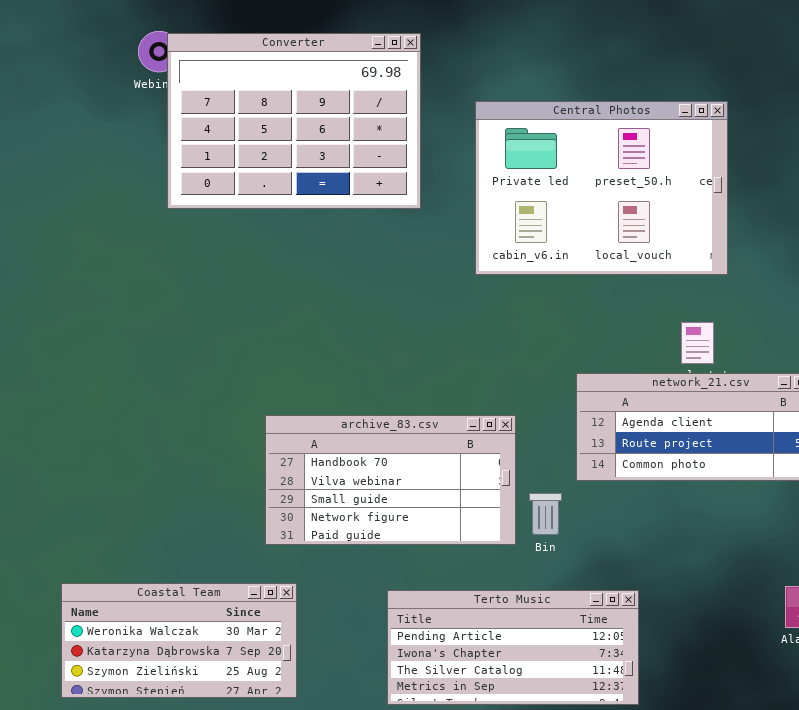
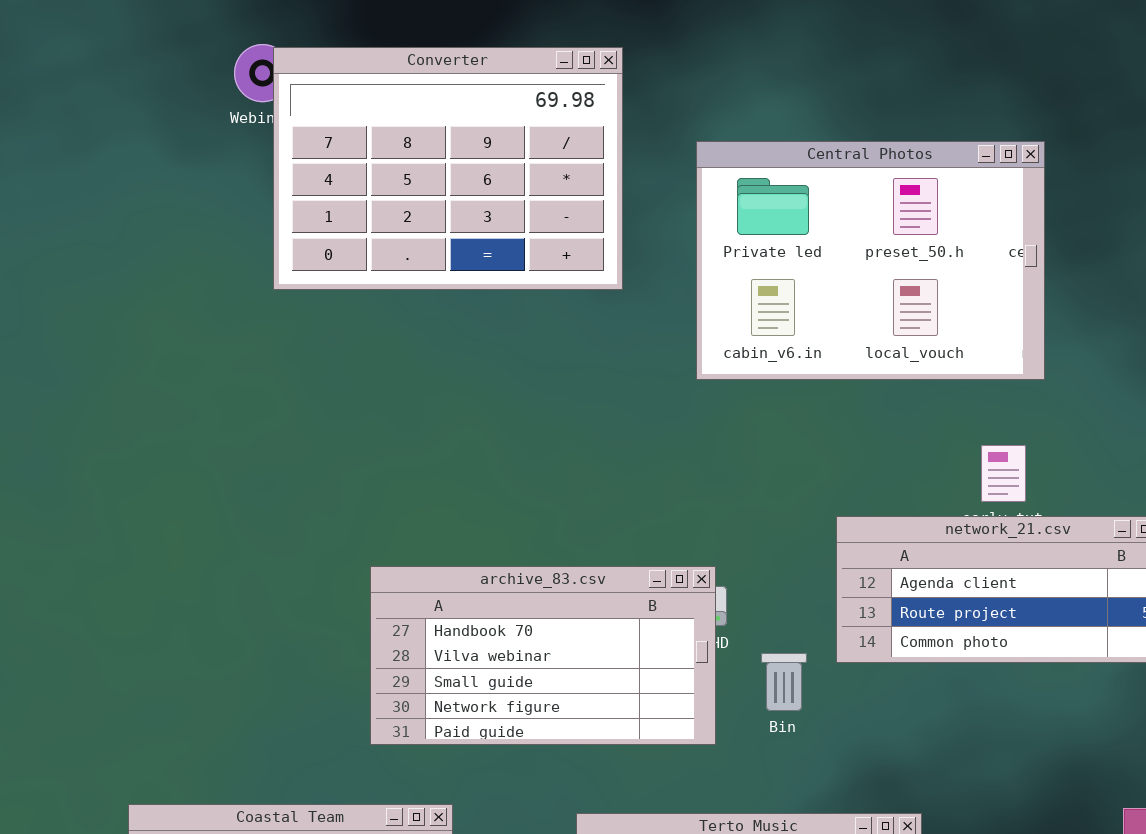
archive_83.csv: [265,415,516,545] -> [370,566,716,745], moved
Bin: [529,493,562,535] -> [761,653,807,711], moved

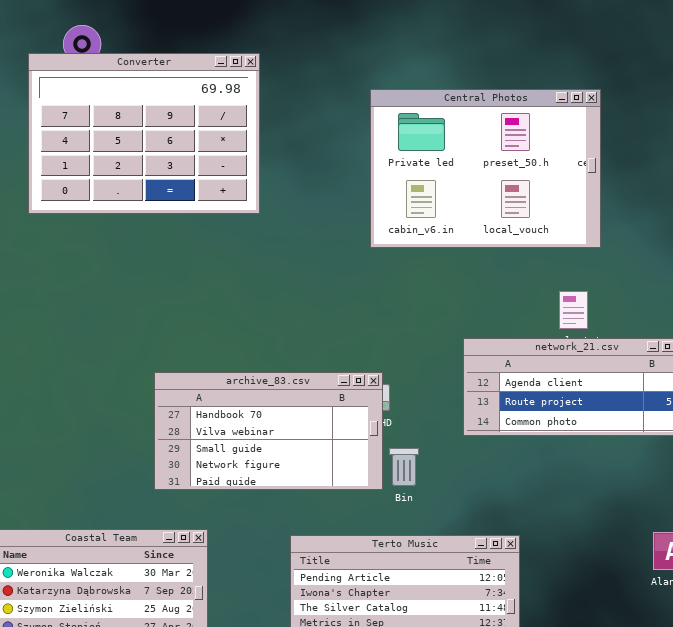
Converter: [273,47,623,290] -> [28,53,260,214], moved
Bin: [761,653,807,711] -> [389,448,419,486], moved

